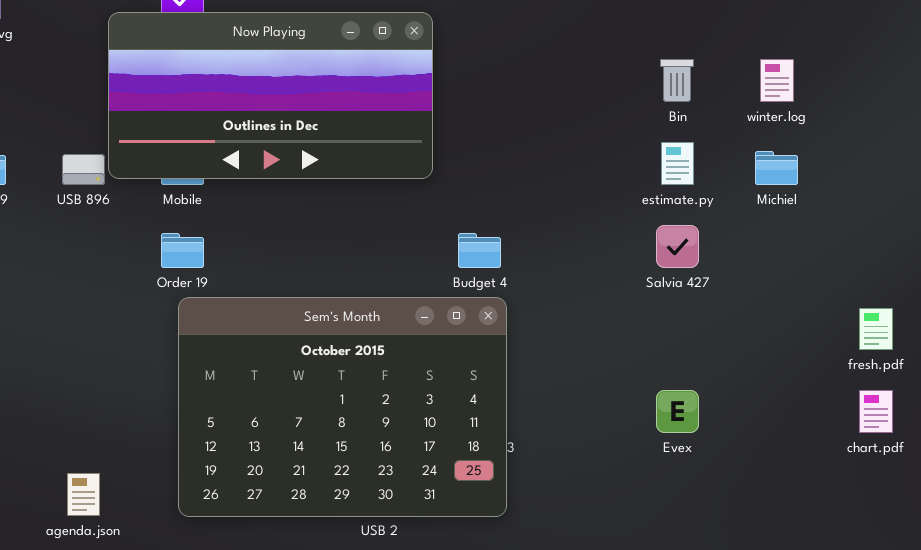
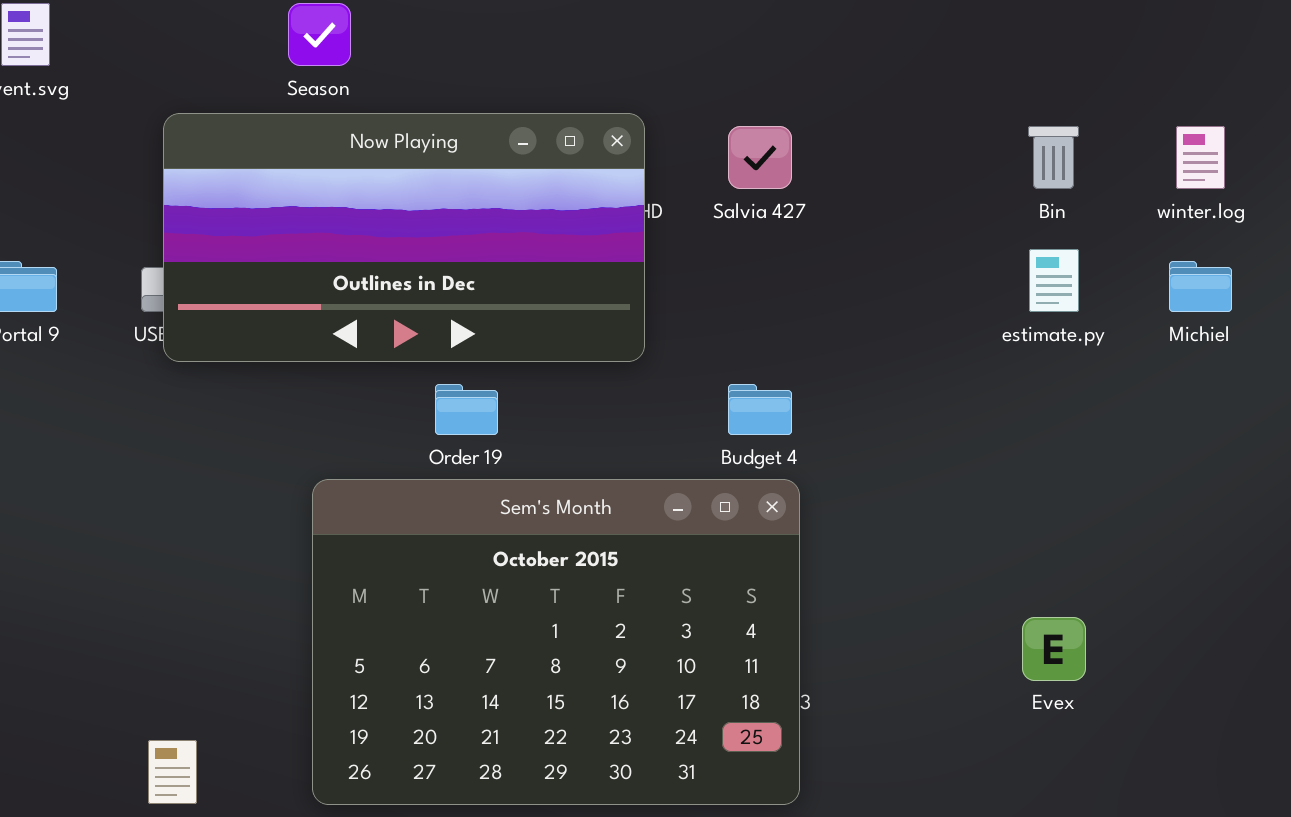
Now Playing: [108,12,433,179] -> [163,113,645,362], moved
Salvia 427: [656,225,699,268] -> [728,126,792,189], moved
Order 19: [161,233,204,268] -> [435,384,498,435], moved

